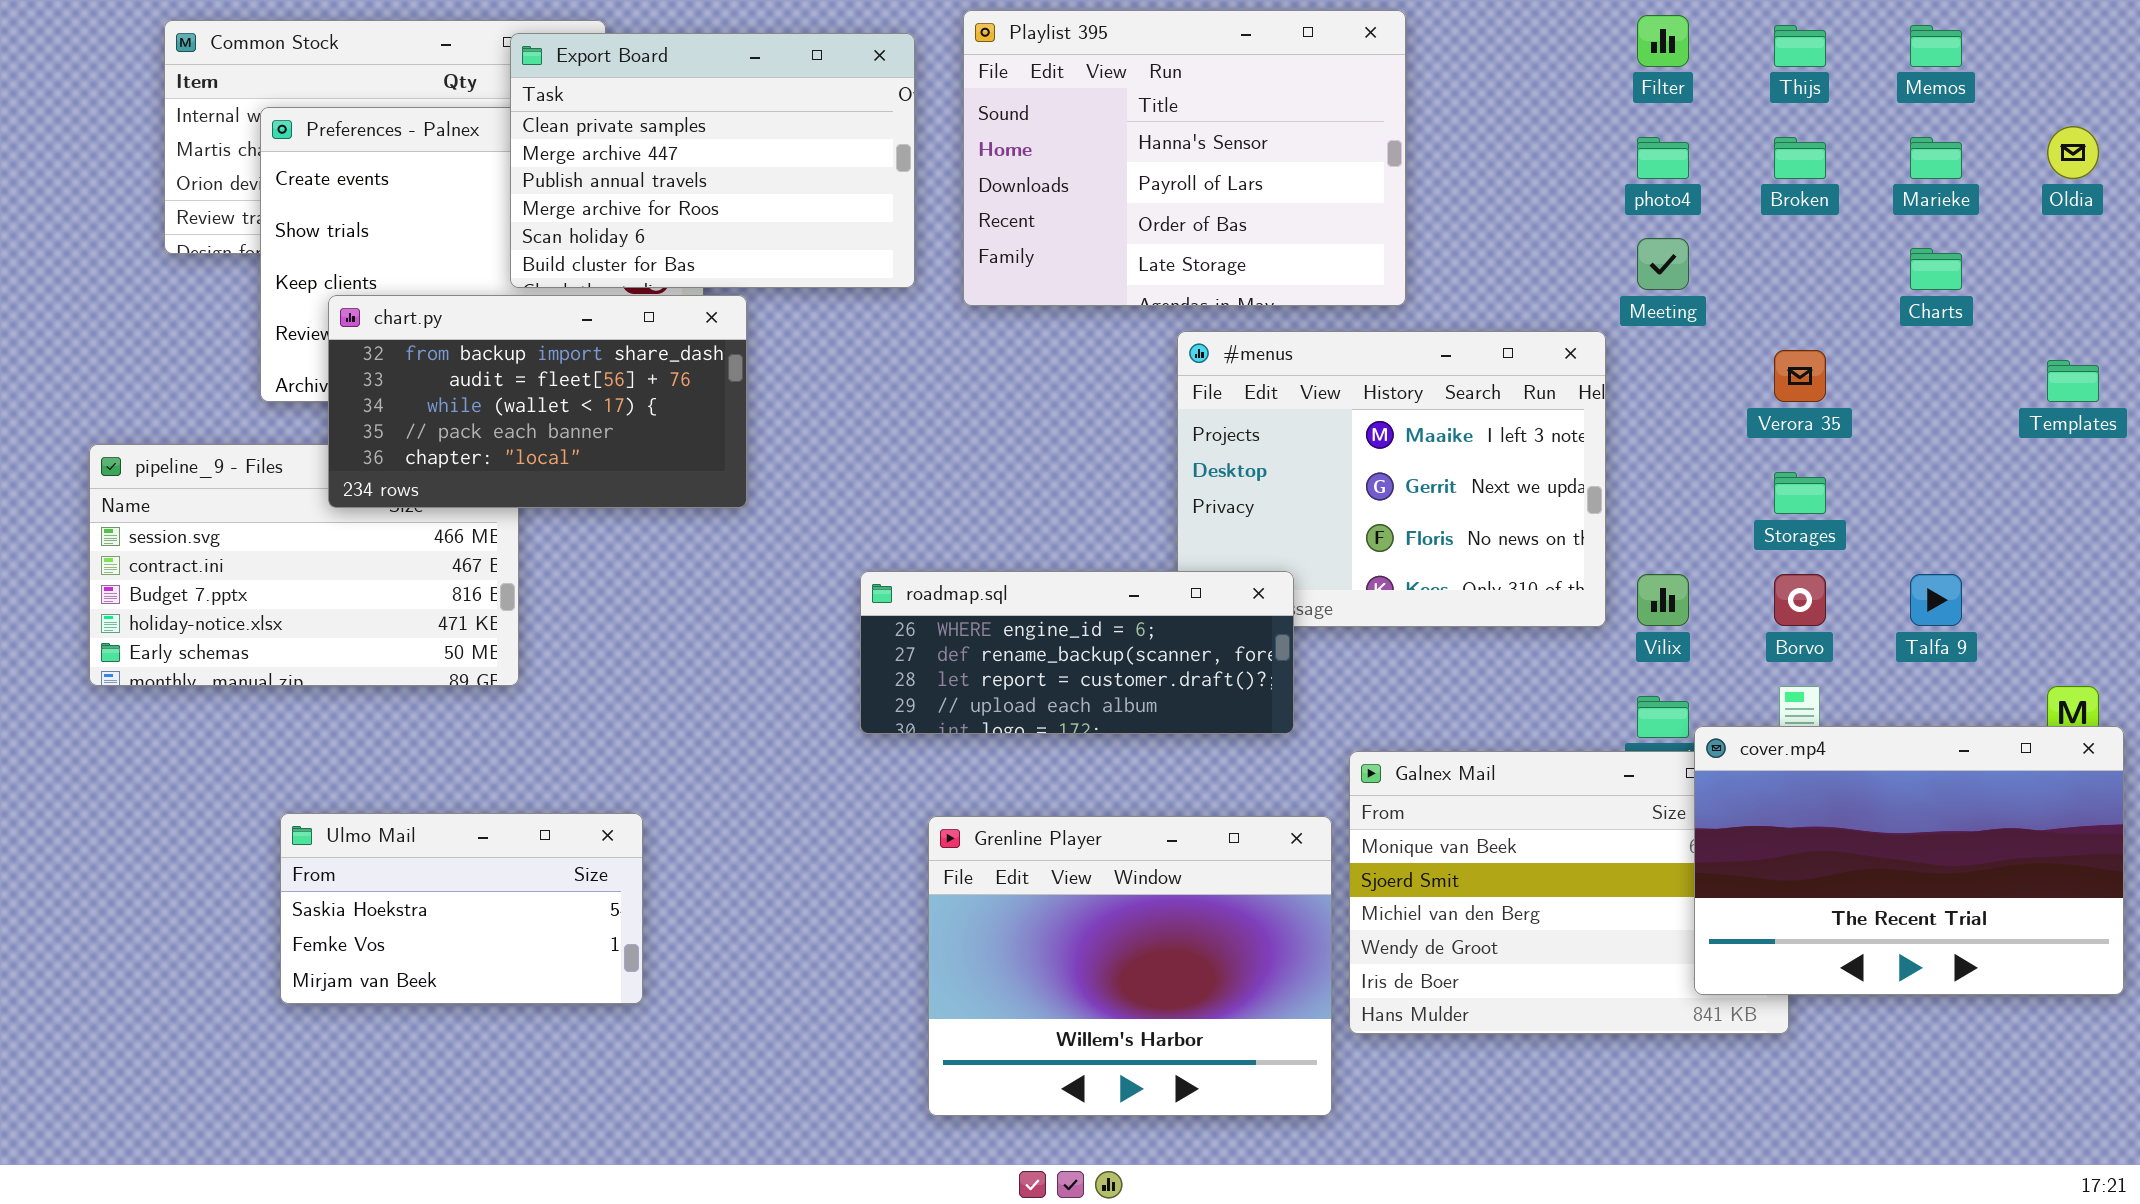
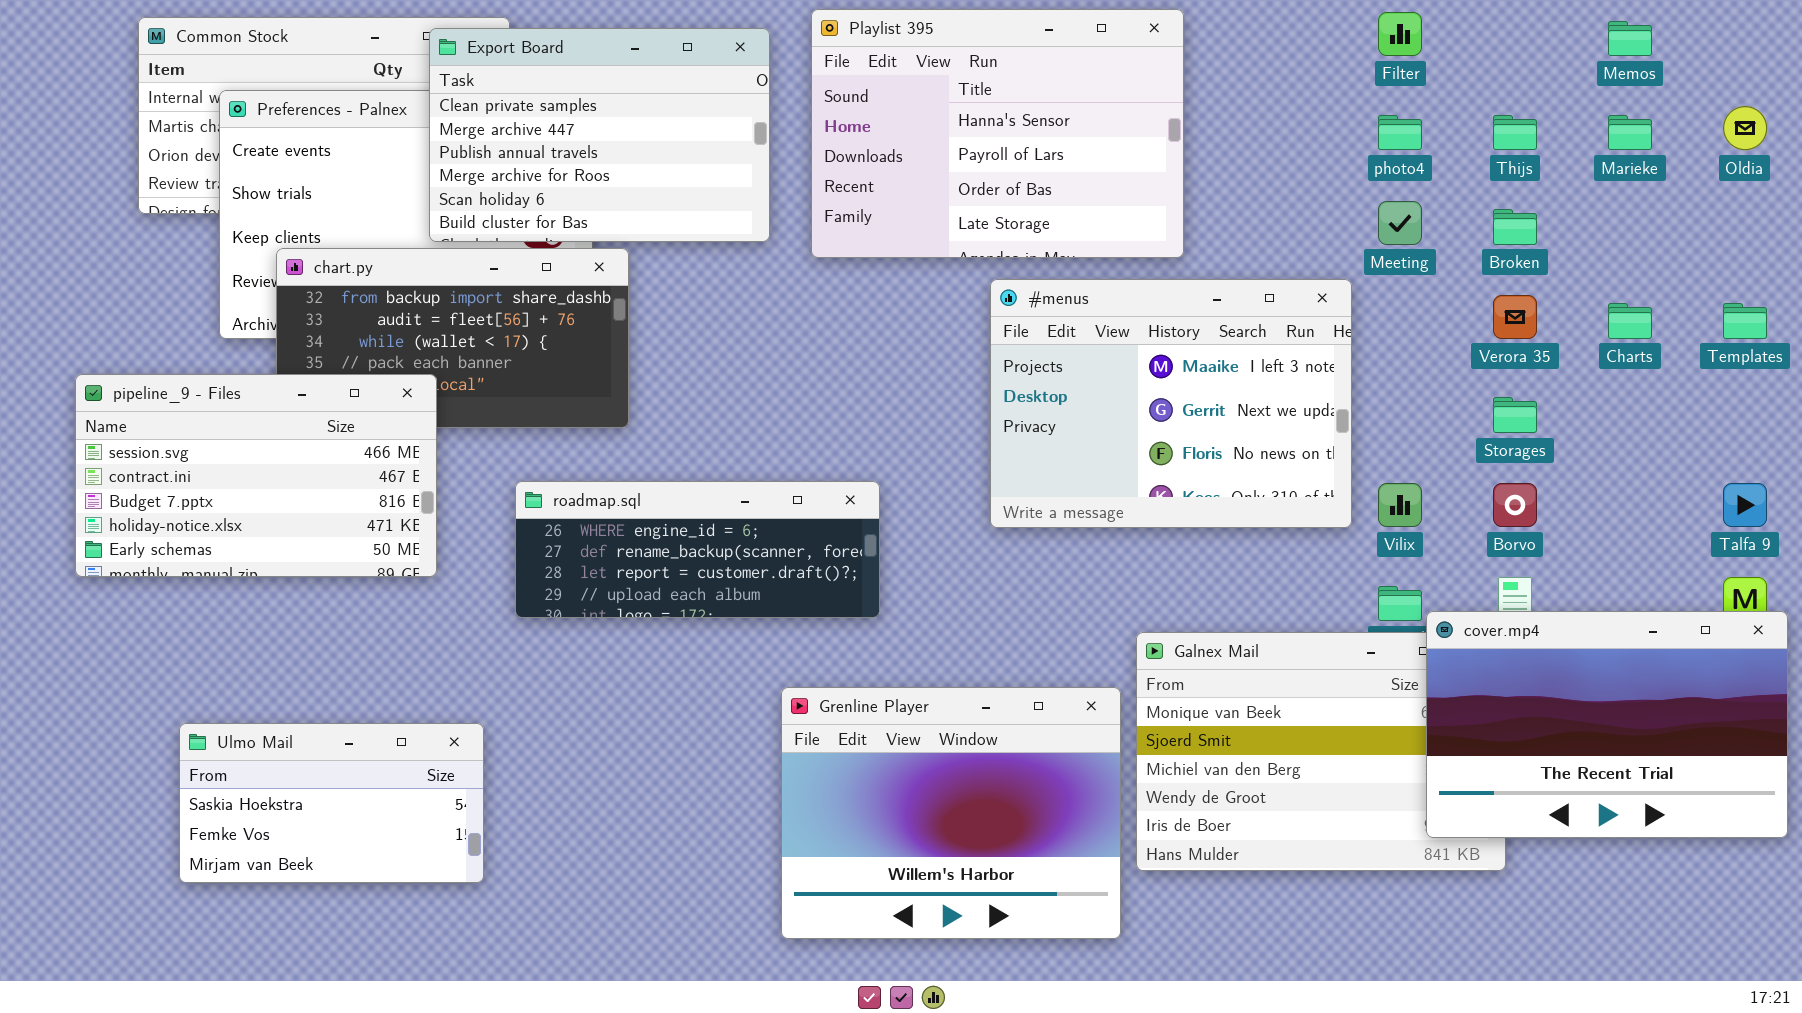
Thijs: [1774,25,1826,67] -> [1493,115,1537,150], moved
Broken: [1774,137,1826,179] -> [1493,209,1537,245], moved
Charts: [1910,248,1962,290] -> [1608,303,1652,339], moved
pipeline_9 - Files: [89,444,519,686] -> [75,374,437,577], raised
roadmap.sql: [860,571,1294,734] -> [515,481,880,618], moved
Talfa 9: [1910,574,1962,626] -> [1723,483,1767,527], moved
Ulmo Mail: [280,813,643,1004] -> [179,723,484,883], moved

